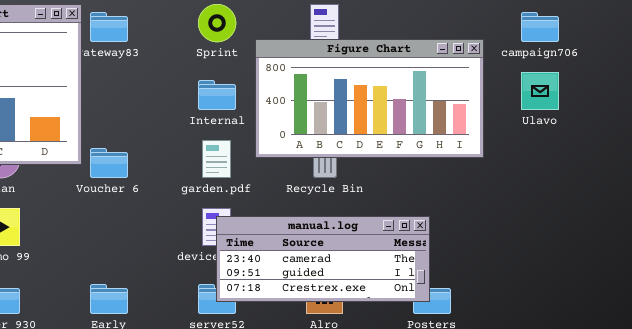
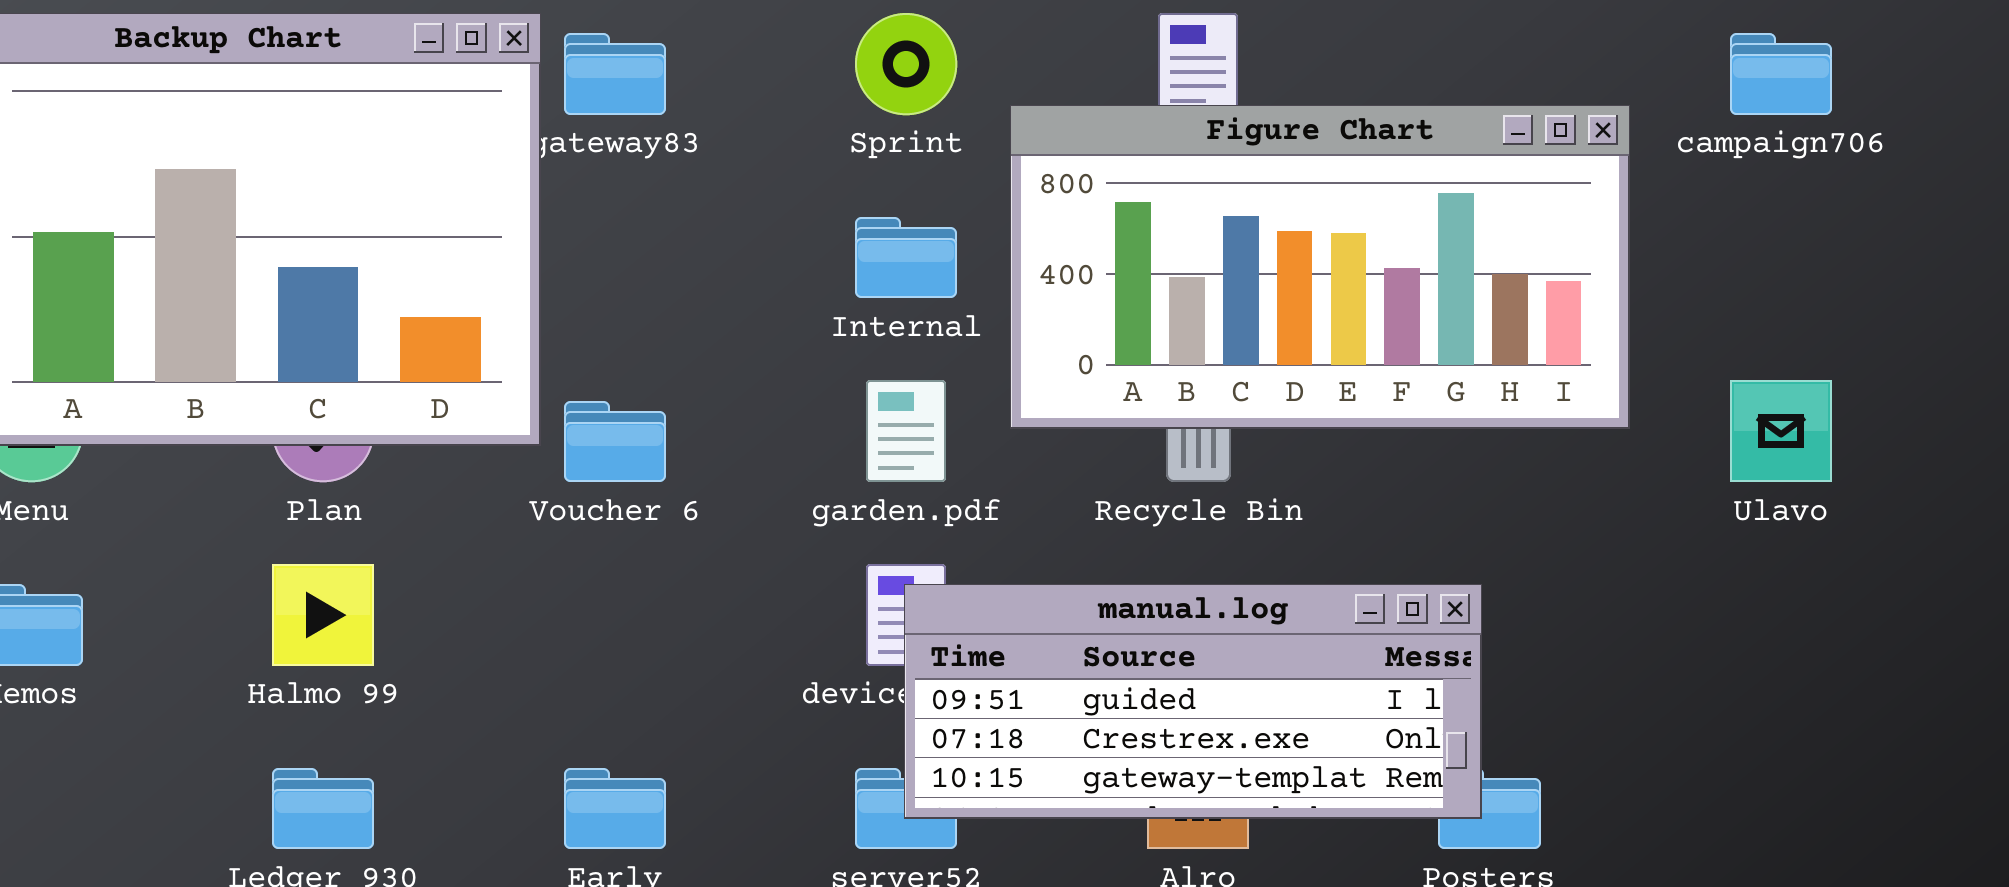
Ulavo: [521,72,559,110] -> [1730,380,1832,482], moved
manual.log: [216,216,430,302] -> [904,584,1482,819], scrolled down 1 row

